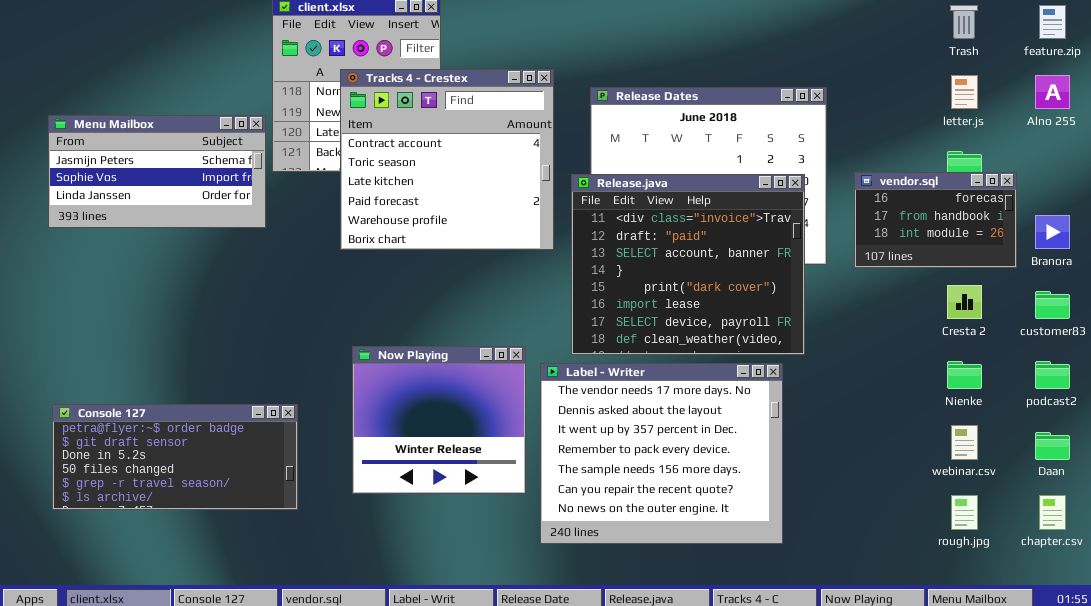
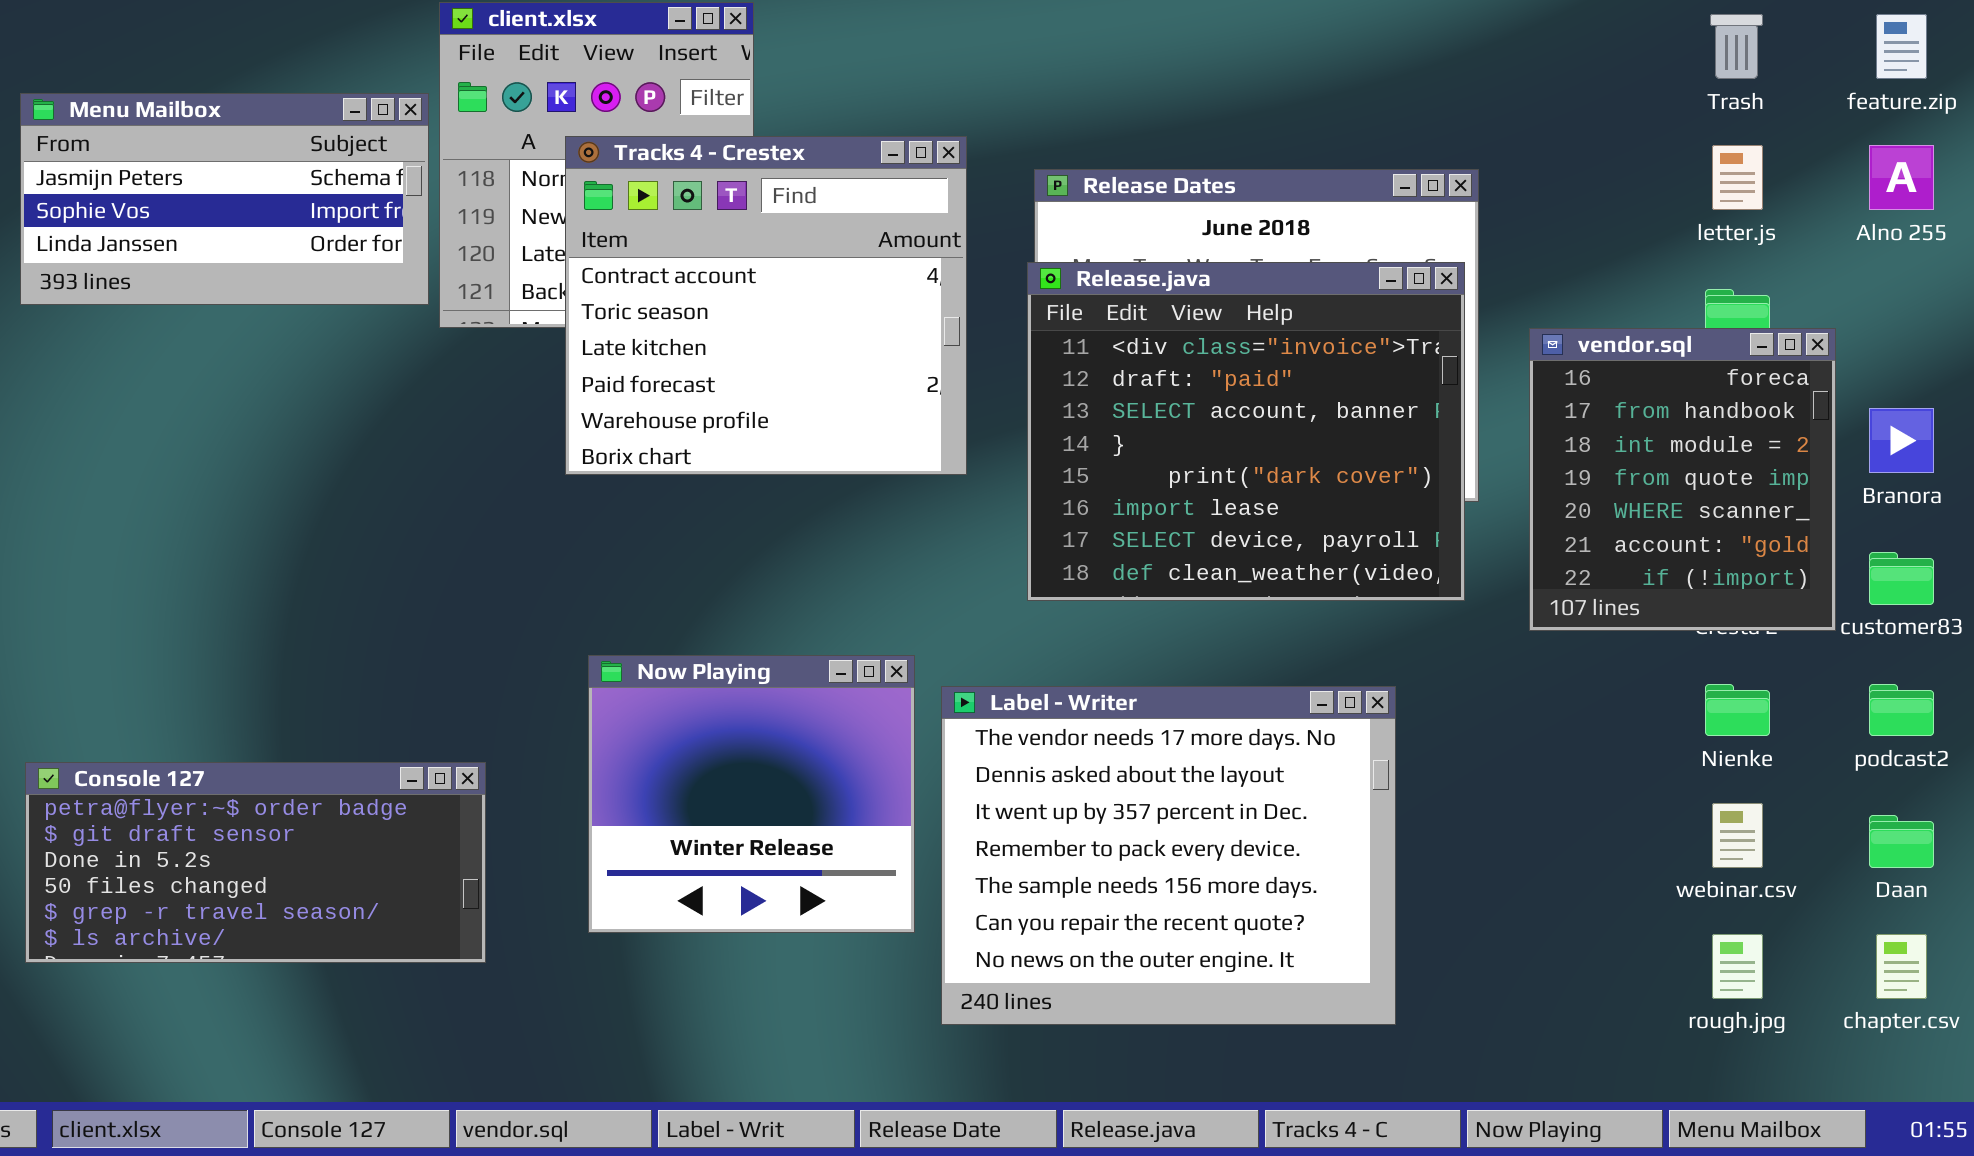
Menu Mailbox: [48,115,266,228] -> [20,93,429,305], moved
vendor.sql: [854,172,1017,268] -> [1529,328,1836,631], resized
Release.java: [571,174,805,355] -> [1027,262,1465,601], moved

